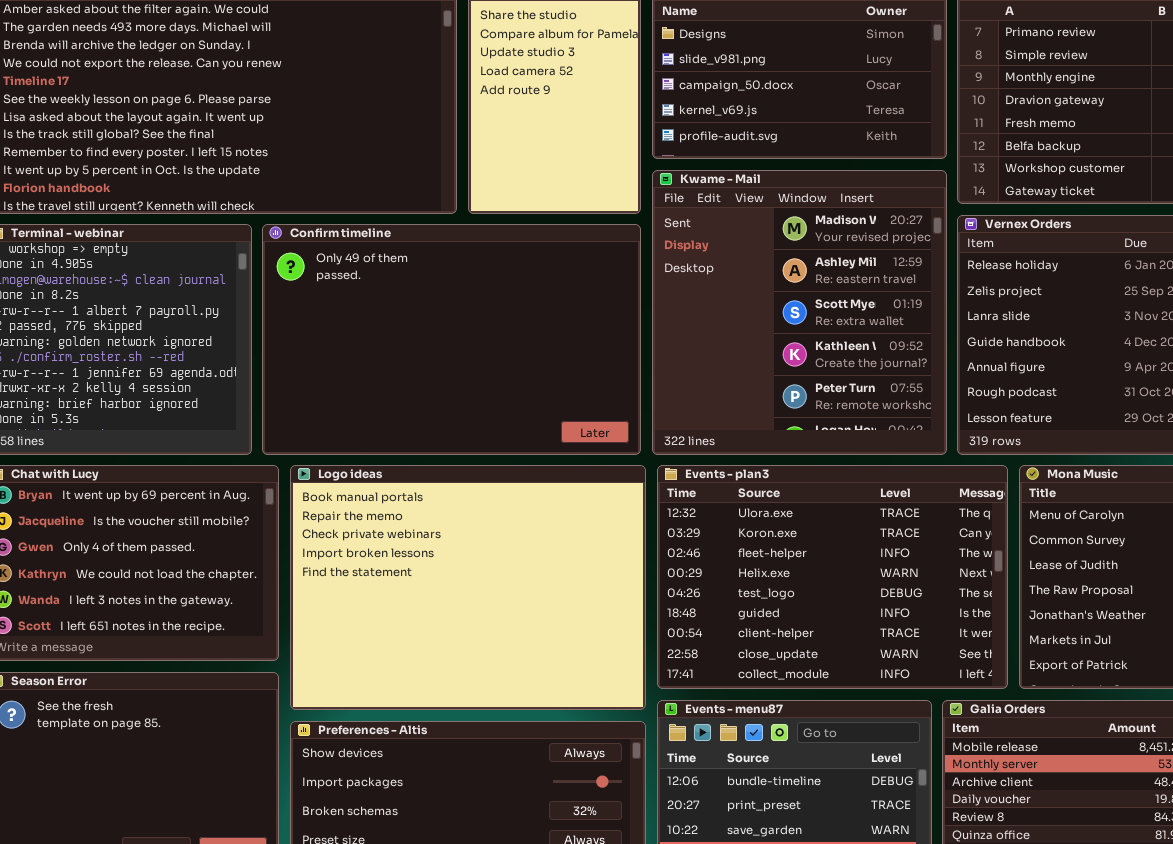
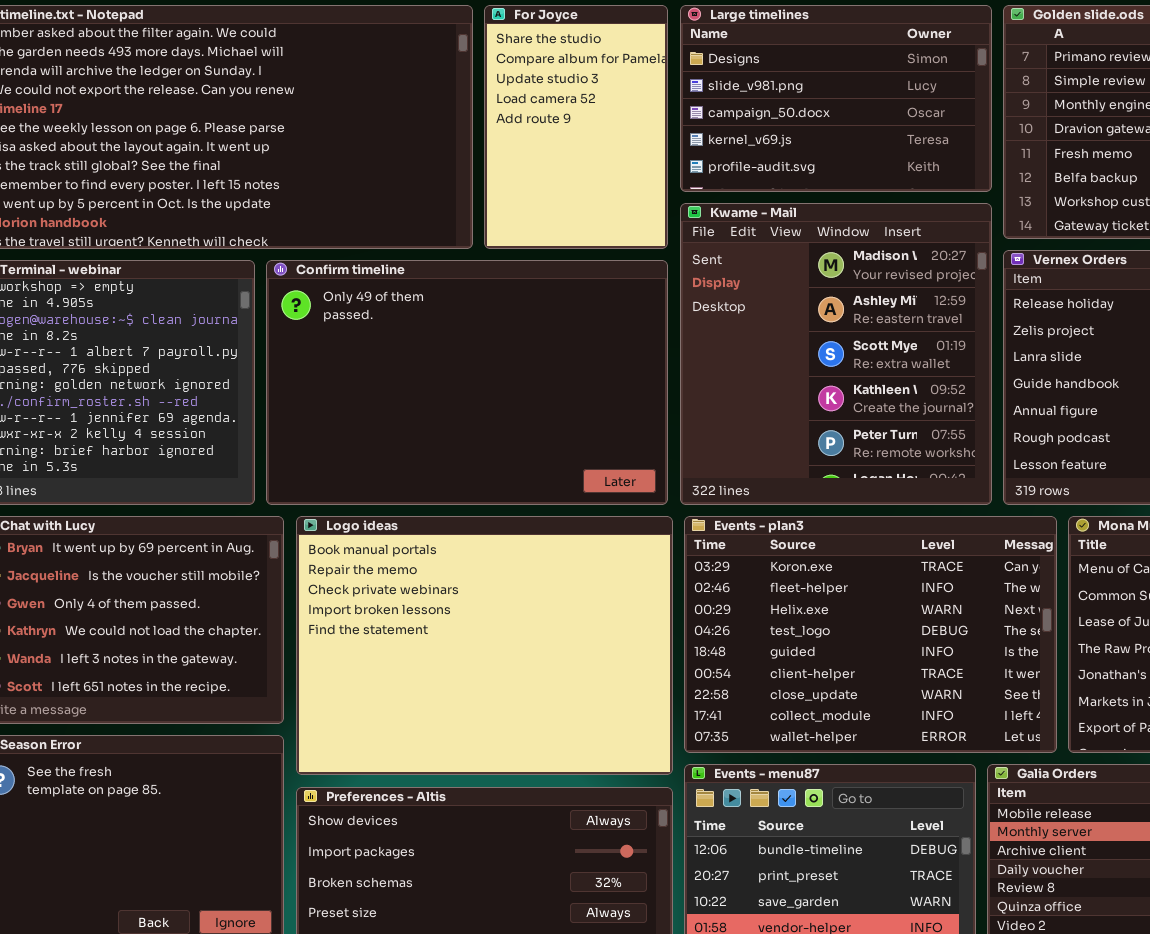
Events - plan3: [657,465,1008,689] -> [684,516,1057,753], scrolled down 1 row

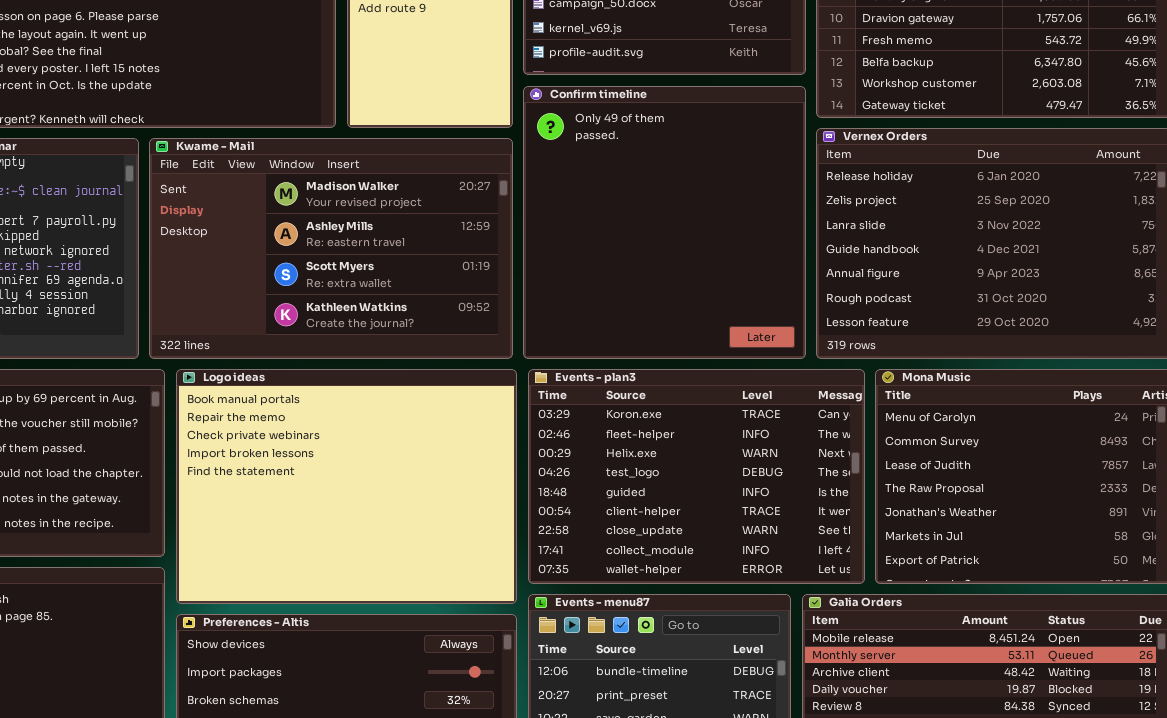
Kwame - Mail: [680,203,992,505] -> [149,138,513,359], moved, resized
Confirm timeline: [266,260,668,505] -> [523,86,806,359], moved, resized

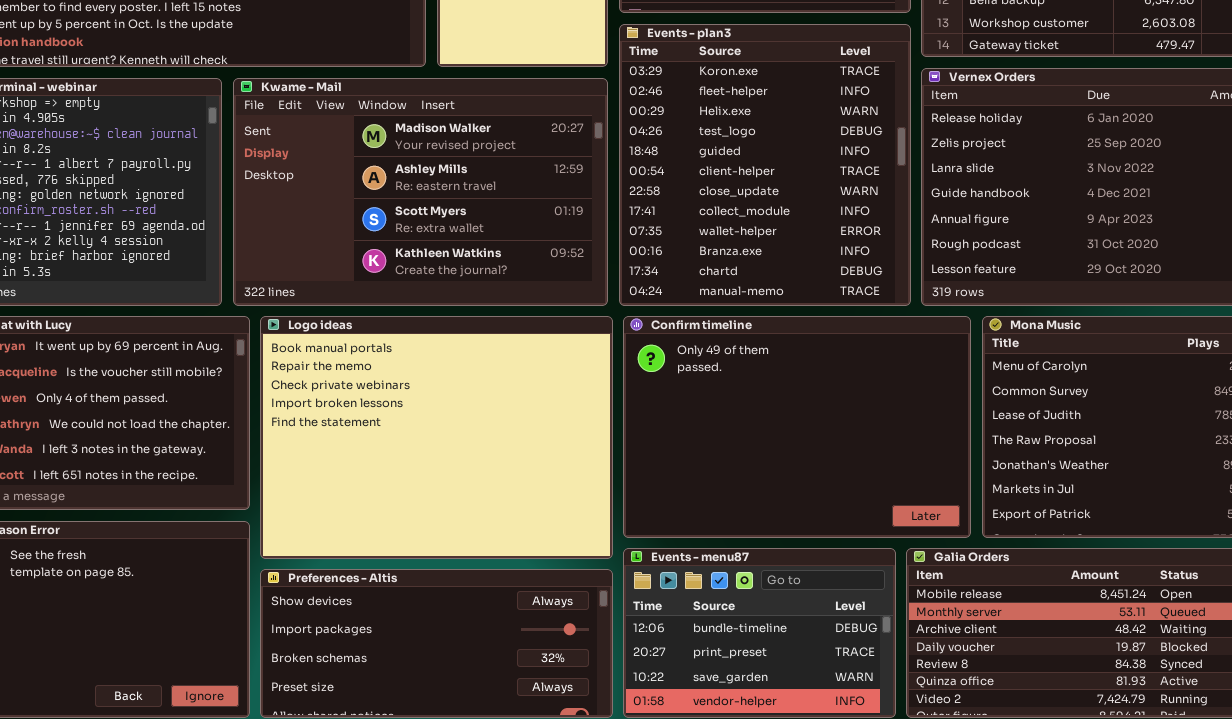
Confirm timeline: [523,86,806,359] -> [623,316,971,538], moved, resized
Events - plan3: [528,369,865,584] -> [619,24,911,306], moved, resized

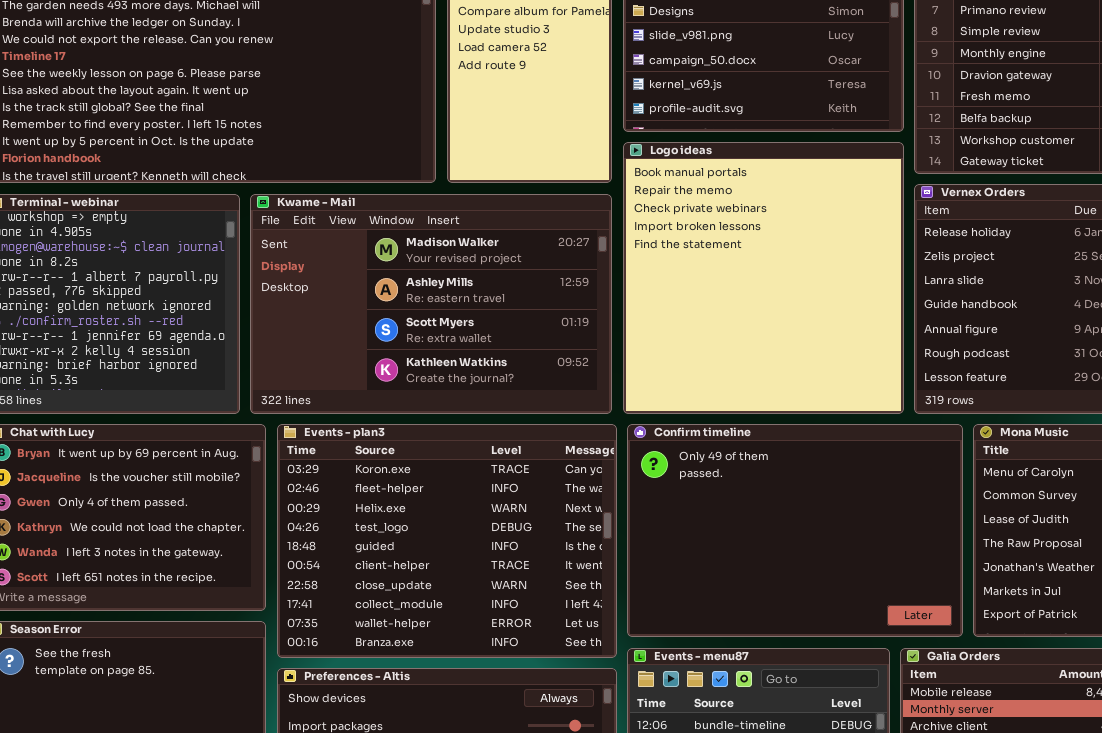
Events - plan3: [619,24,911,306] -> [277,424,617,658], moved, resized
Logo ideas: [260,316,613,559] -> [623,142,904,414], moved, resized

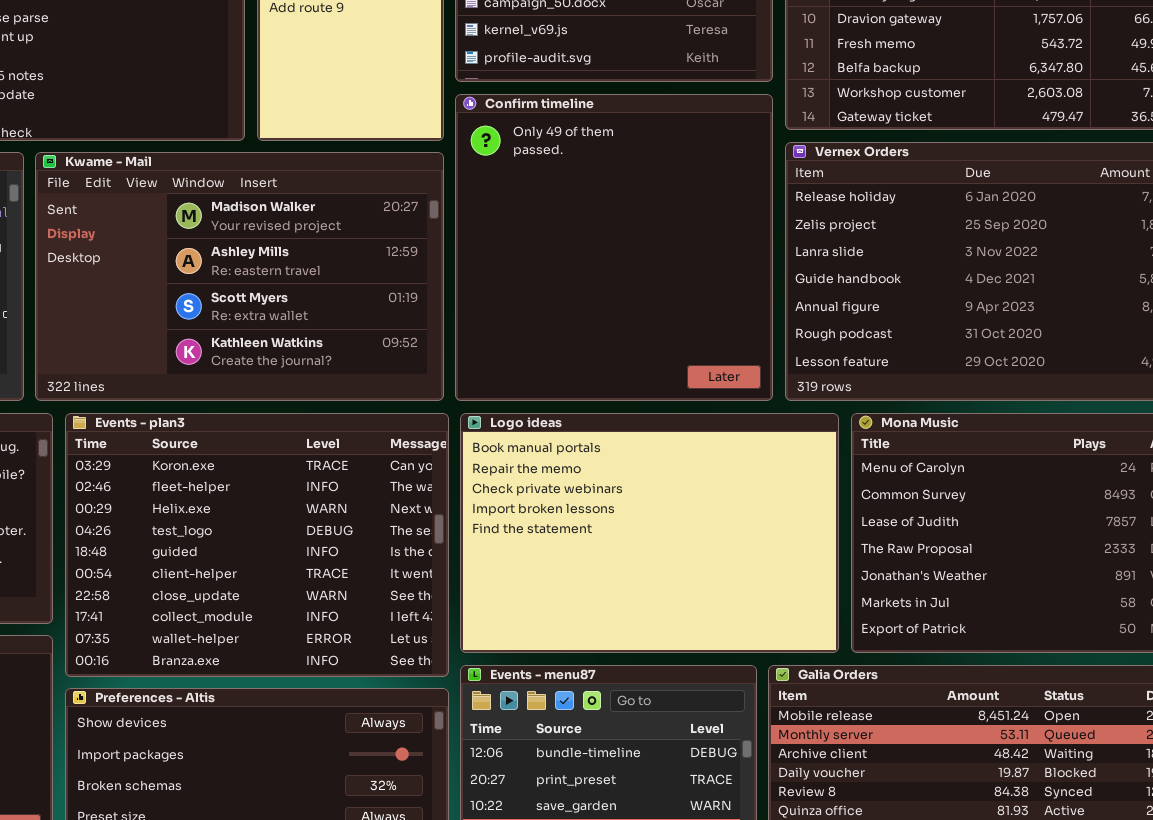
Logo ideas: [623,142,904,414] -> [460,413,839,653], moved, resized
Confirm timeline: [627,424,963,637] -> [455,94,773,401], moved, resized

